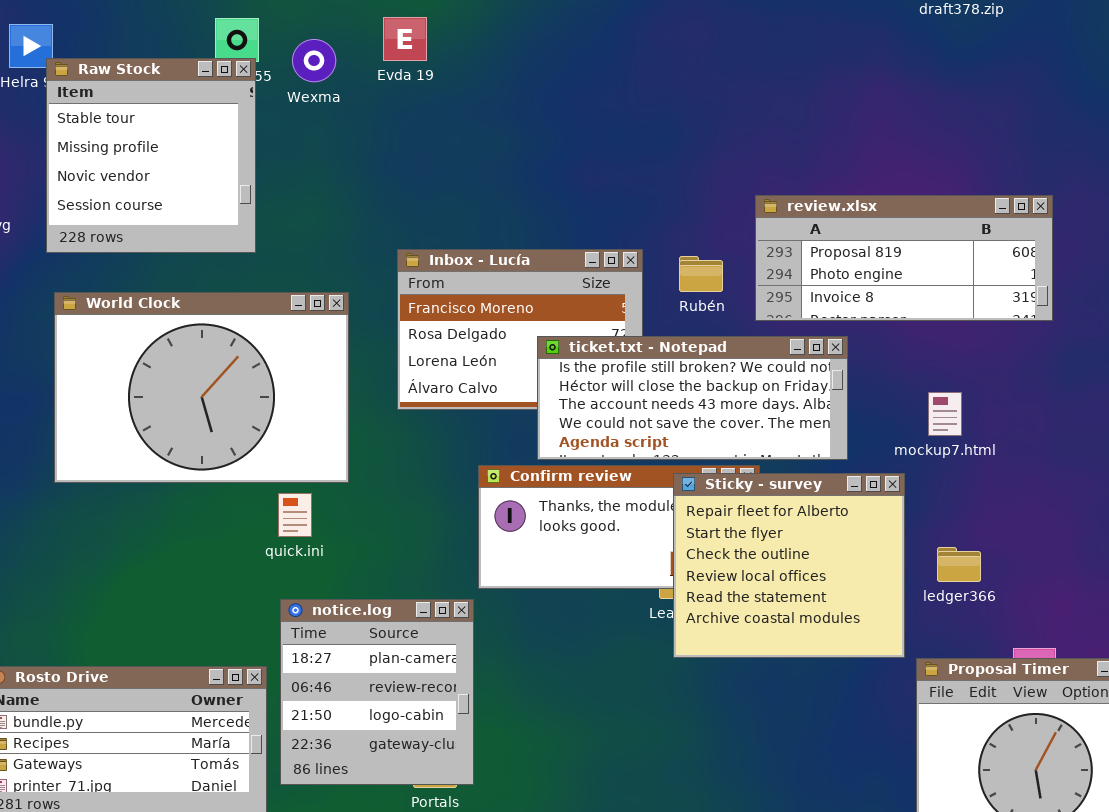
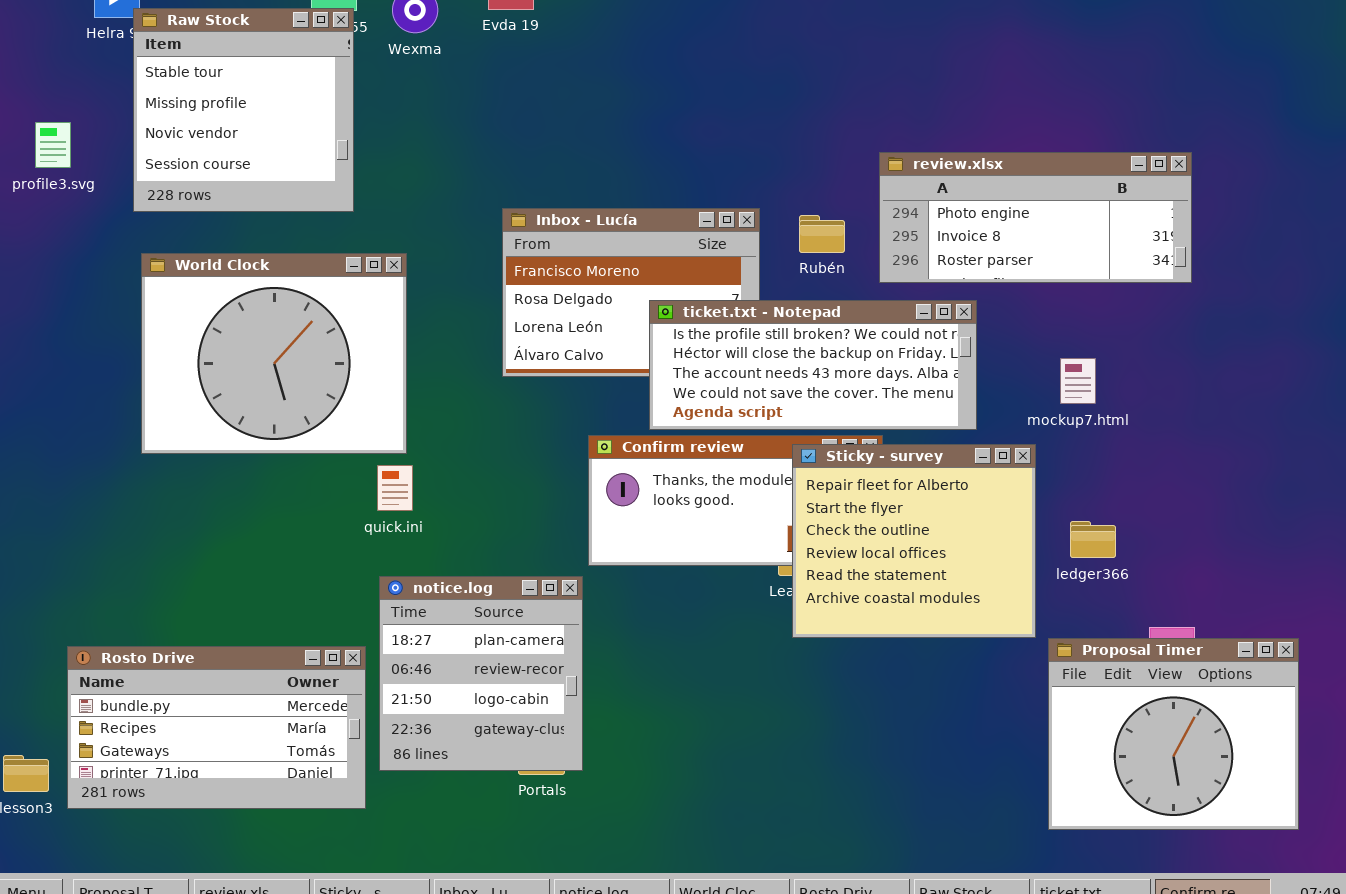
review.xlsx: [755,195,1053,321] -> [879,152,1192,283], scrolled down 1 row
World Clock: [54,292,349,483] -> [141,253,407,454], resized

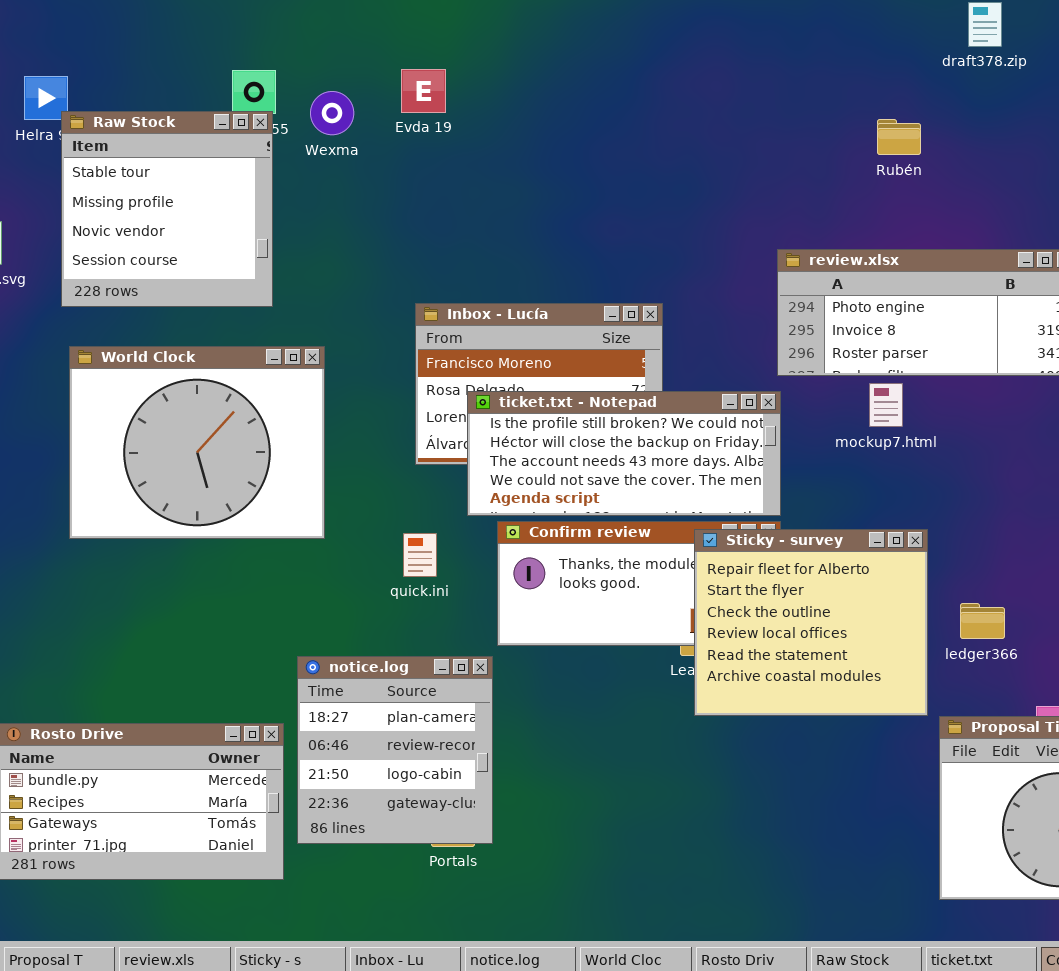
Rubén: [799,215,845,253] -> [877,119,921,155], moved
ticket.txt - Notepad: [649,300,977,430] -> [467,391,781,516], moved
mockup7.html: [1060,358,1096,404] -> [869,383,903,427], moved
quick.ini: [377,465,413,511] -> [403,533,437,577], moved

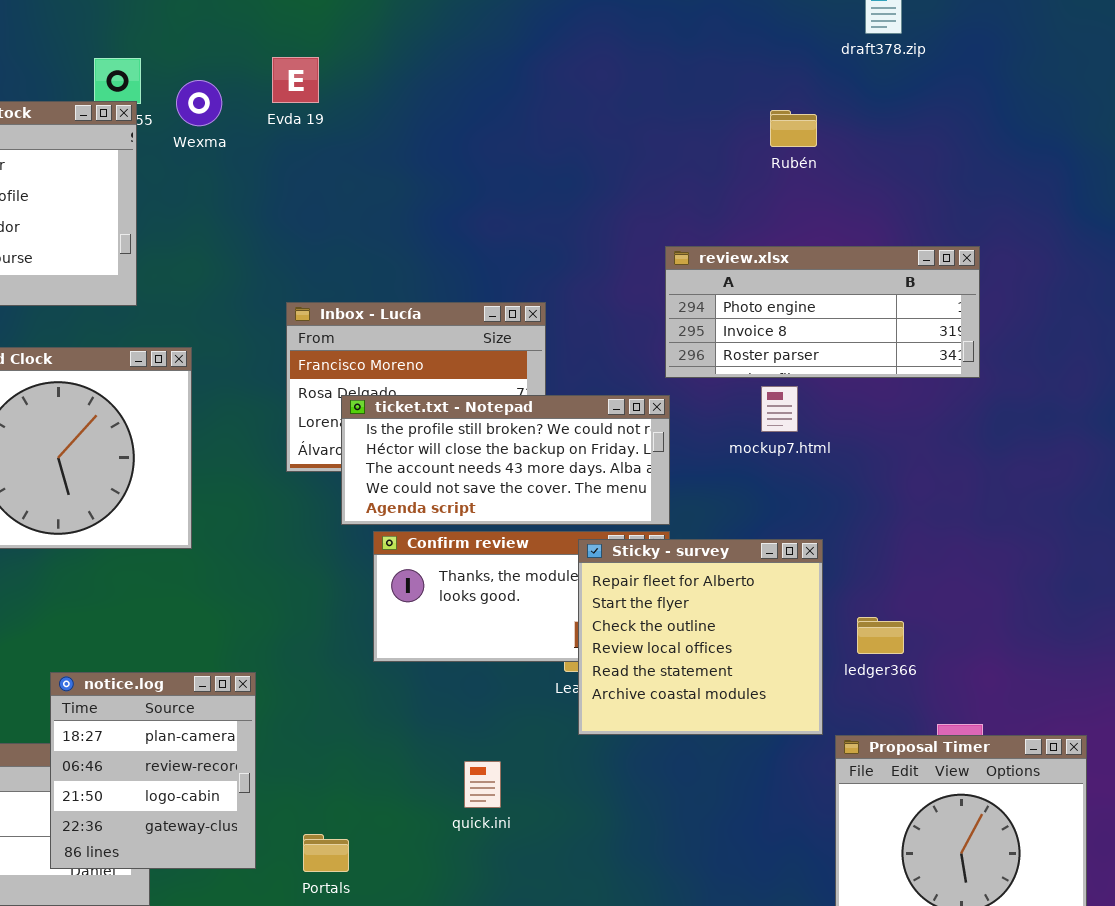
quick.ini: [403,533,437,577] -> [464,761,501,808], moved
notice.log: [297,656,493,844] -> [50,672,256,869], moved

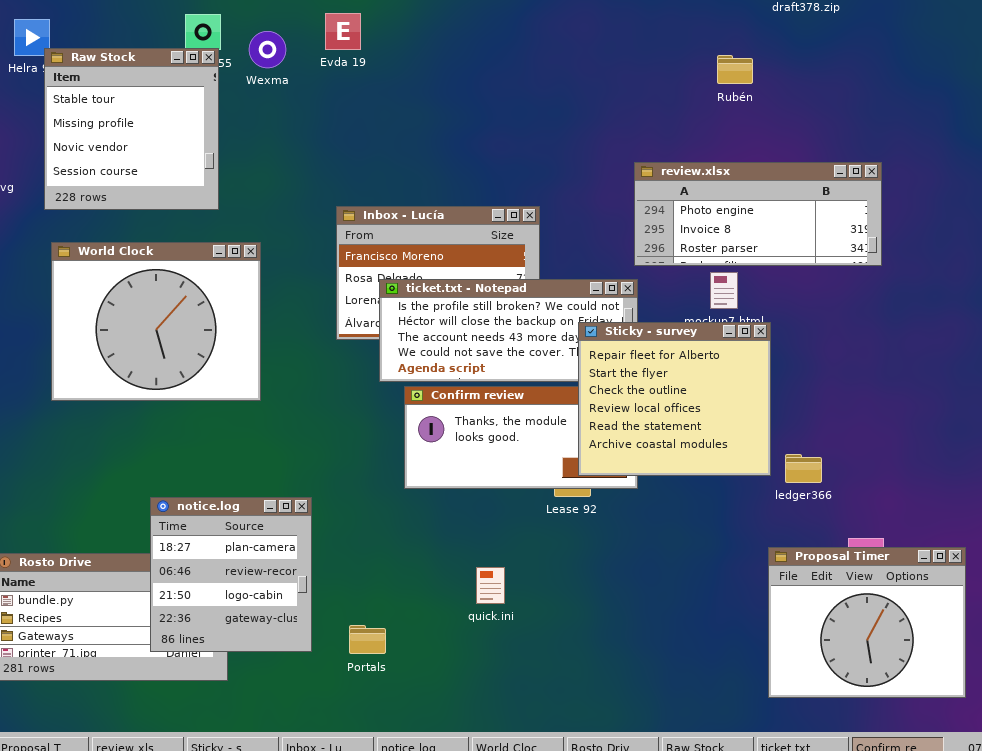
Sticky - survey: [578,539,823,735] -> [578,322,771,476], moved

